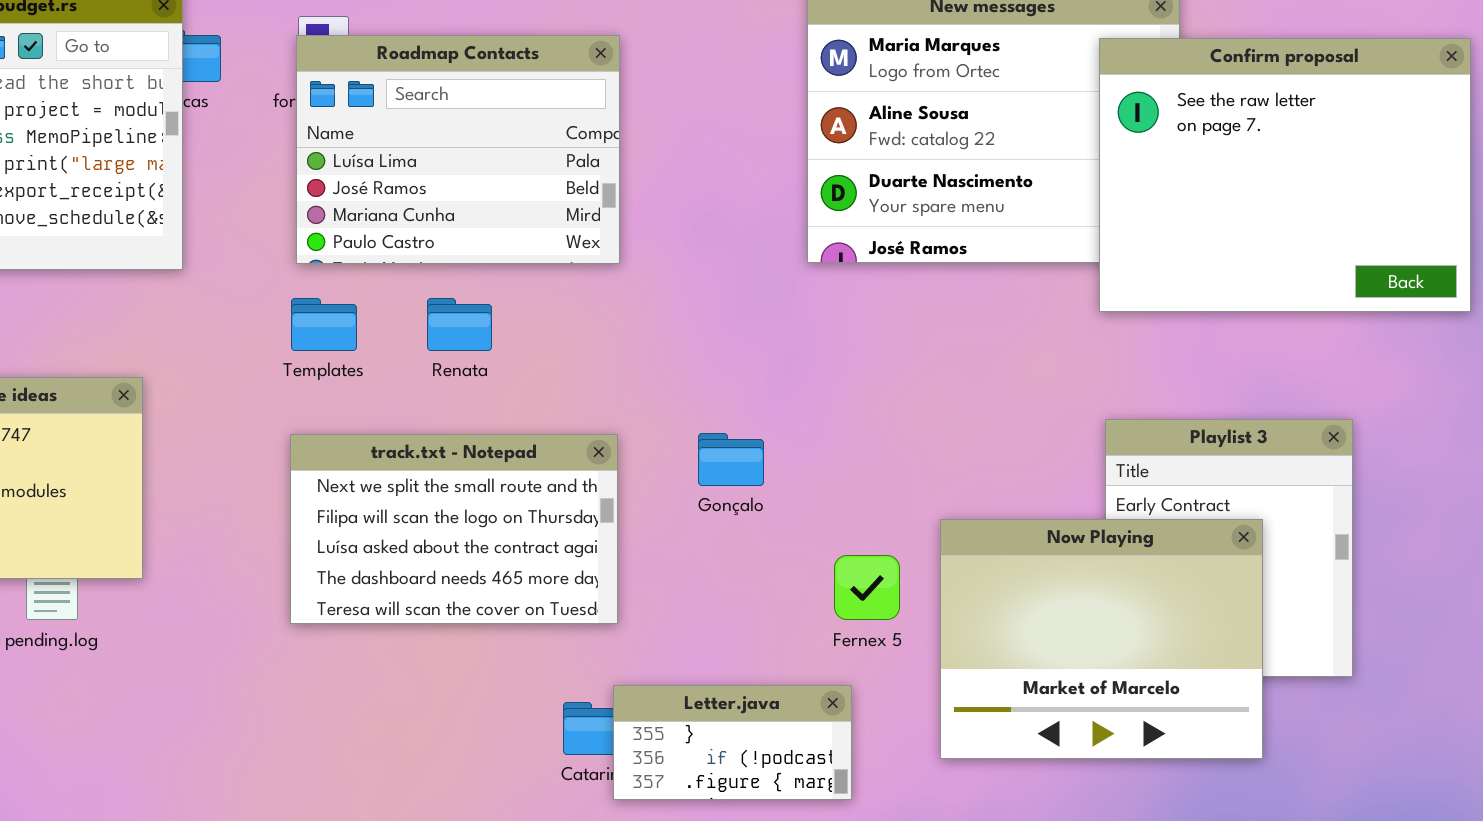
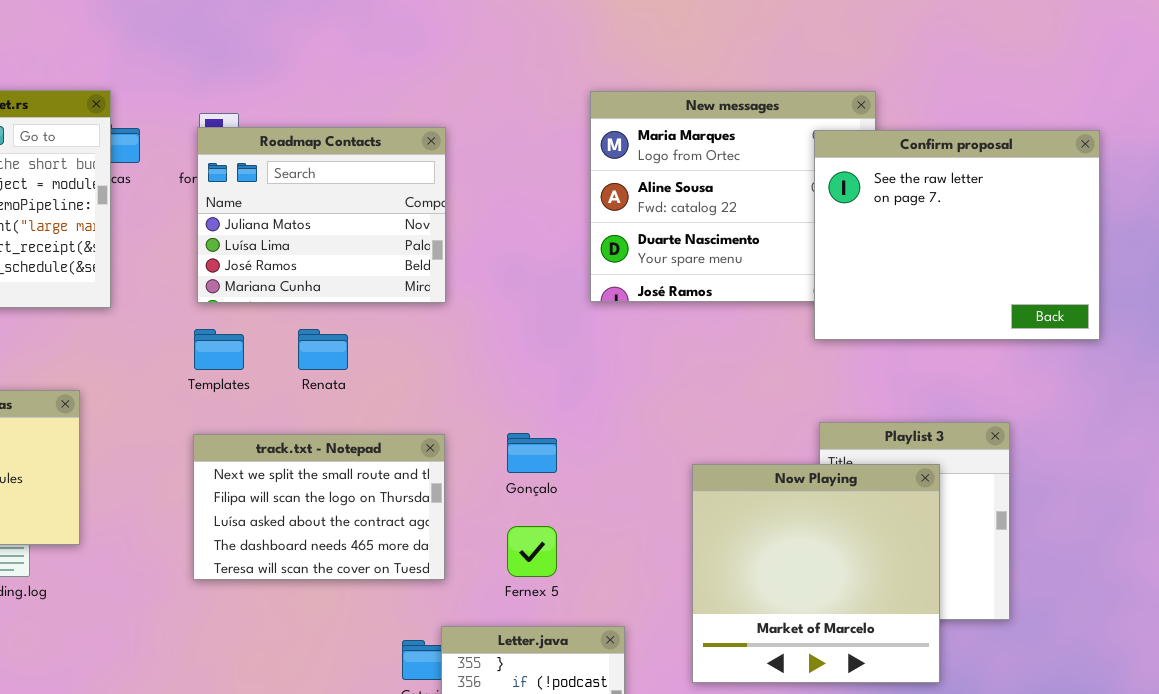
Roadmap Contacts: [296,35,620,264] -> [197,127,446,303], scrolled up 1 row
Now Playing: [940,519,1263,759] -> [692,464,940,683], resized
Fernex 5: [834,555,900,620] -> [507,526,557,577], moved

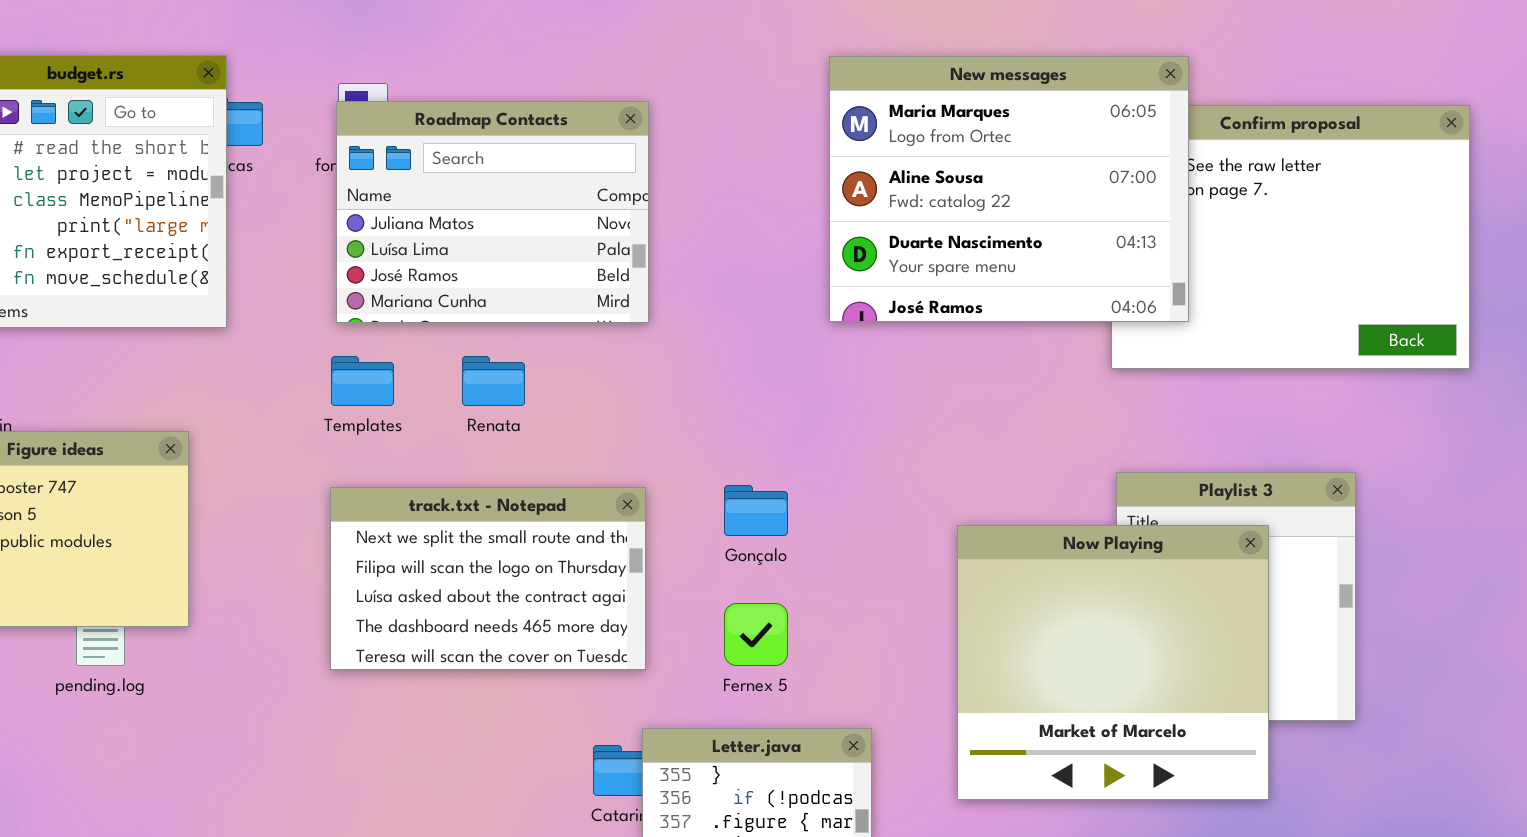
New messages: [590,91,876,302] -> [829,56,1189,322], raised

